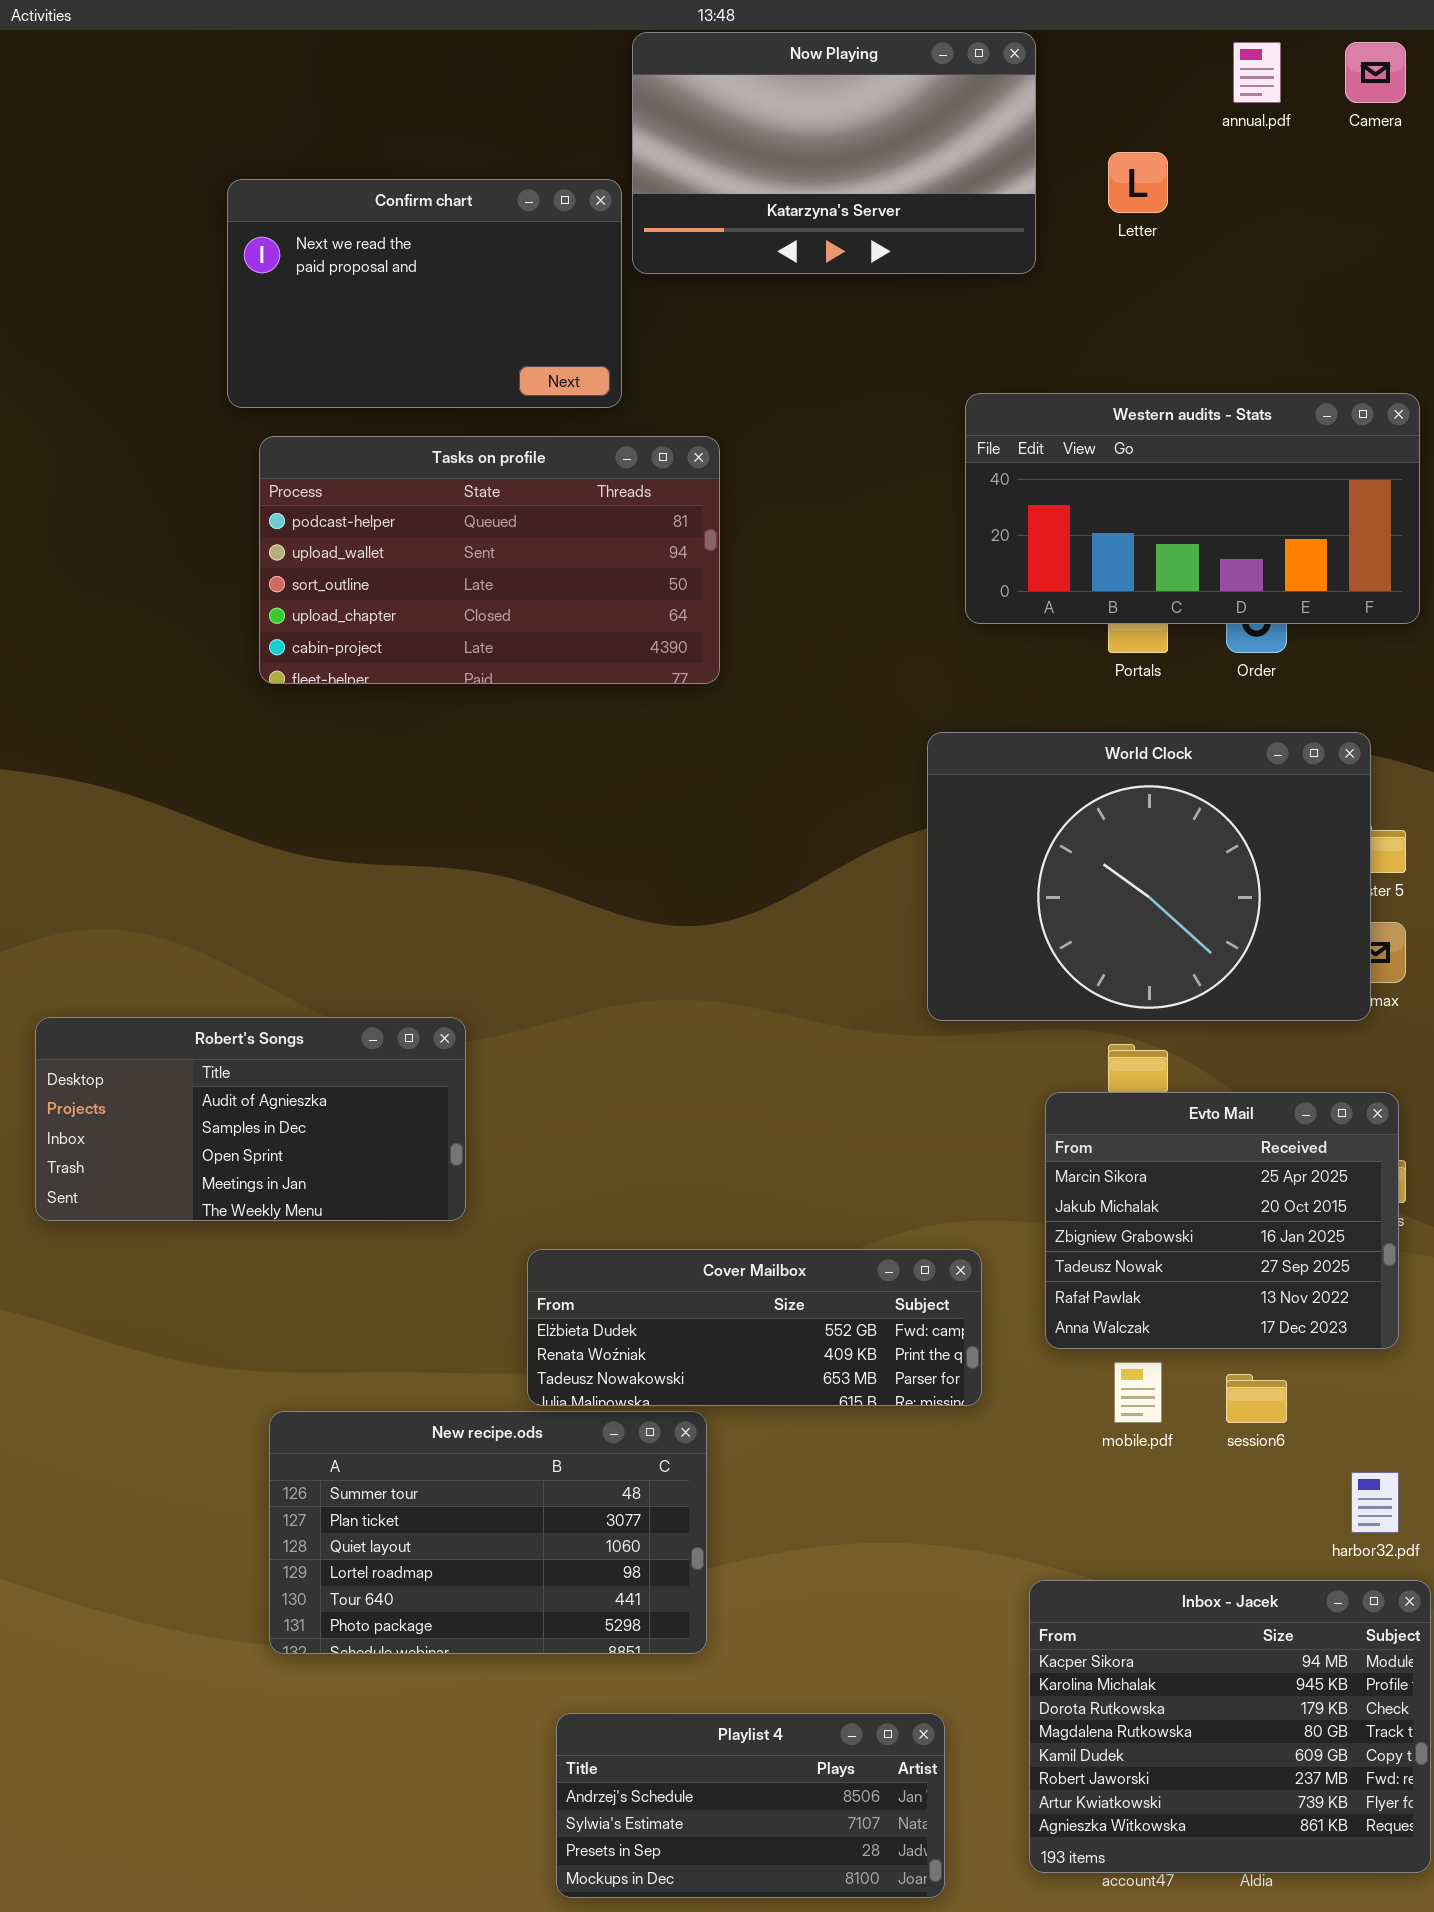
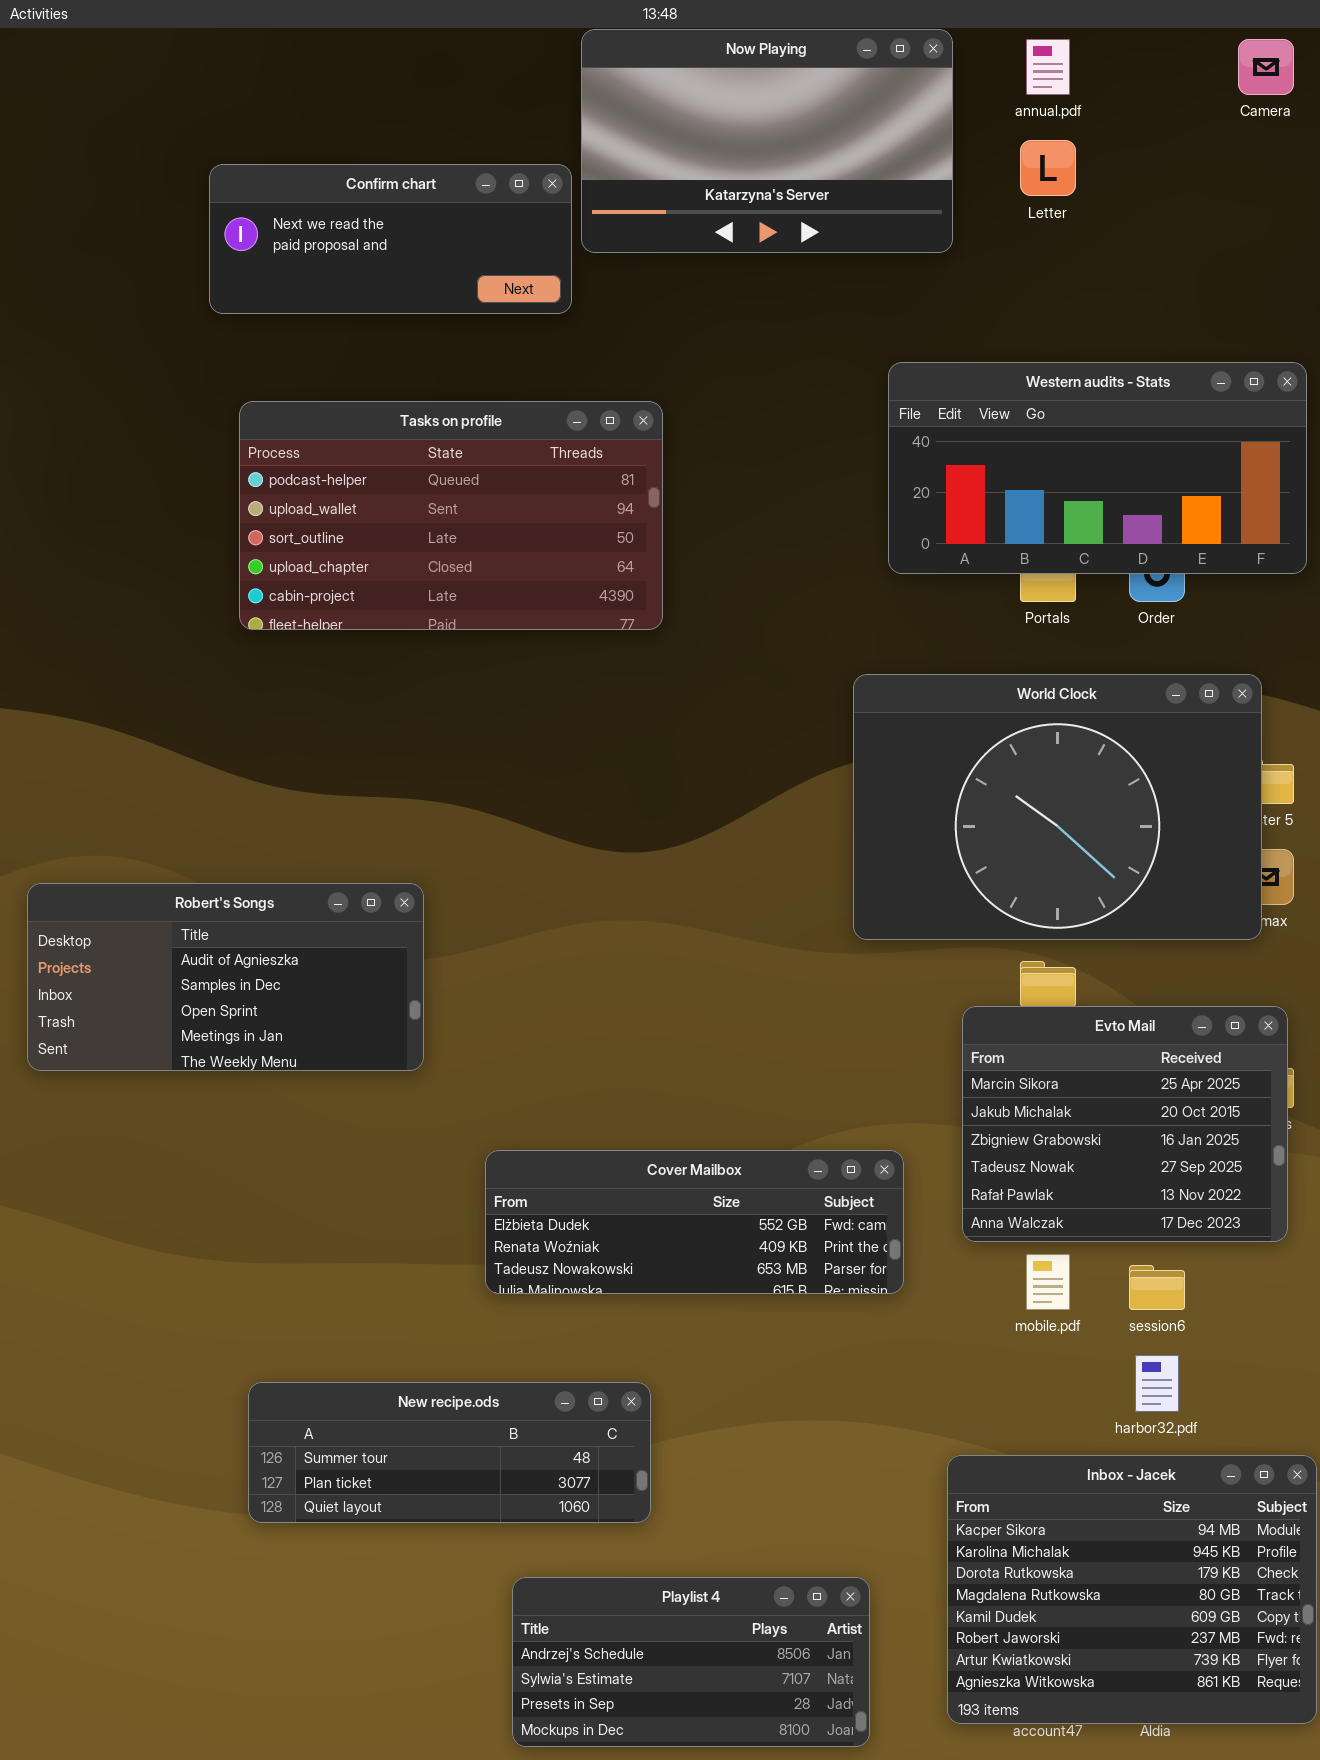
annual.pdf: [1233,42,1281,103] -> [1026,39,1070,95], moved
Confirm chart: [227,179,622,408] -> [209,164,572,314], resized
Robert's Songs: [35,1017,466,1221] -> [27,883,424,1071], moved
New recipe.ods: [269,1411,707,1654] -> [248,1382,651,1523], resized
harbor32.pdf: [1351,1472,1399,1533] -> [1135,1355,1179,1412], moved

